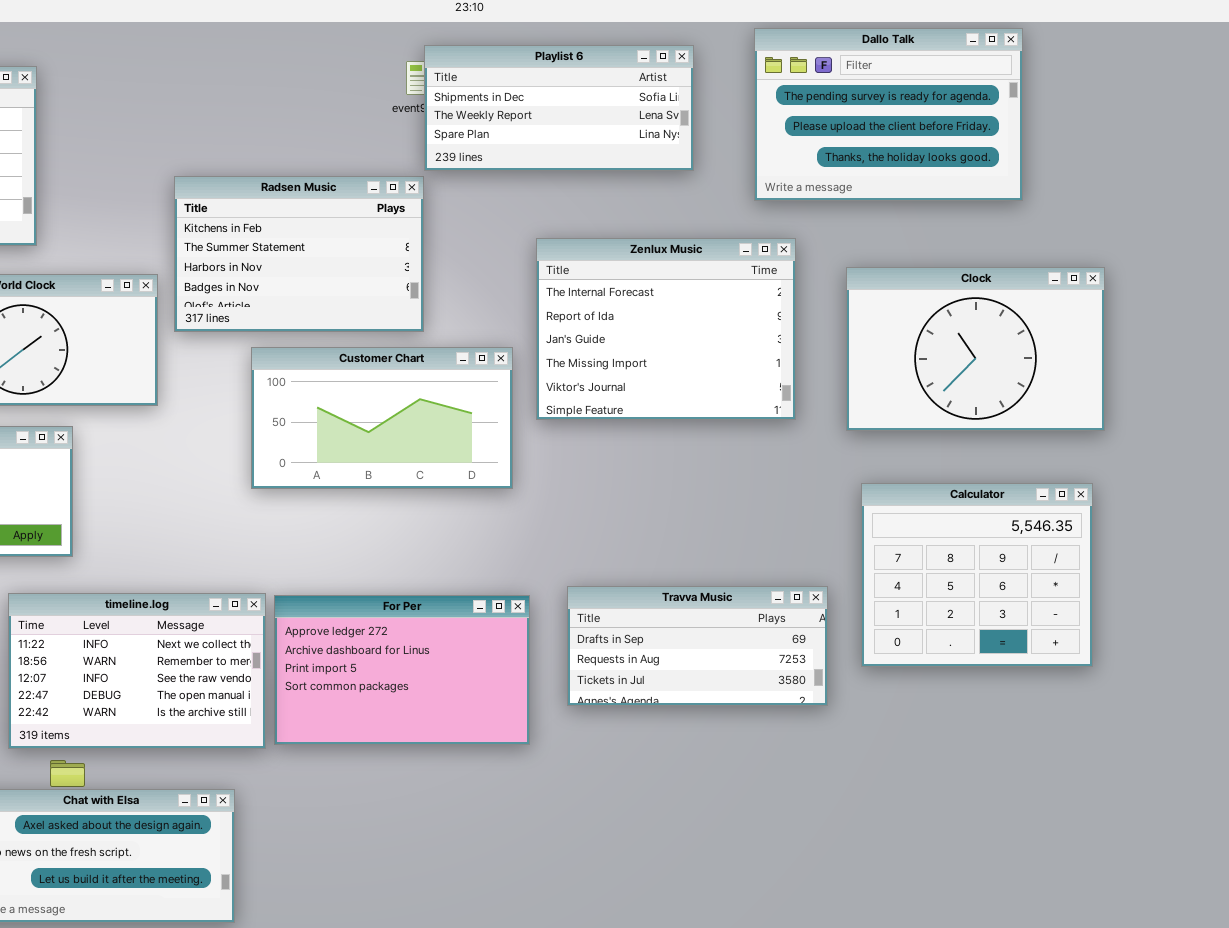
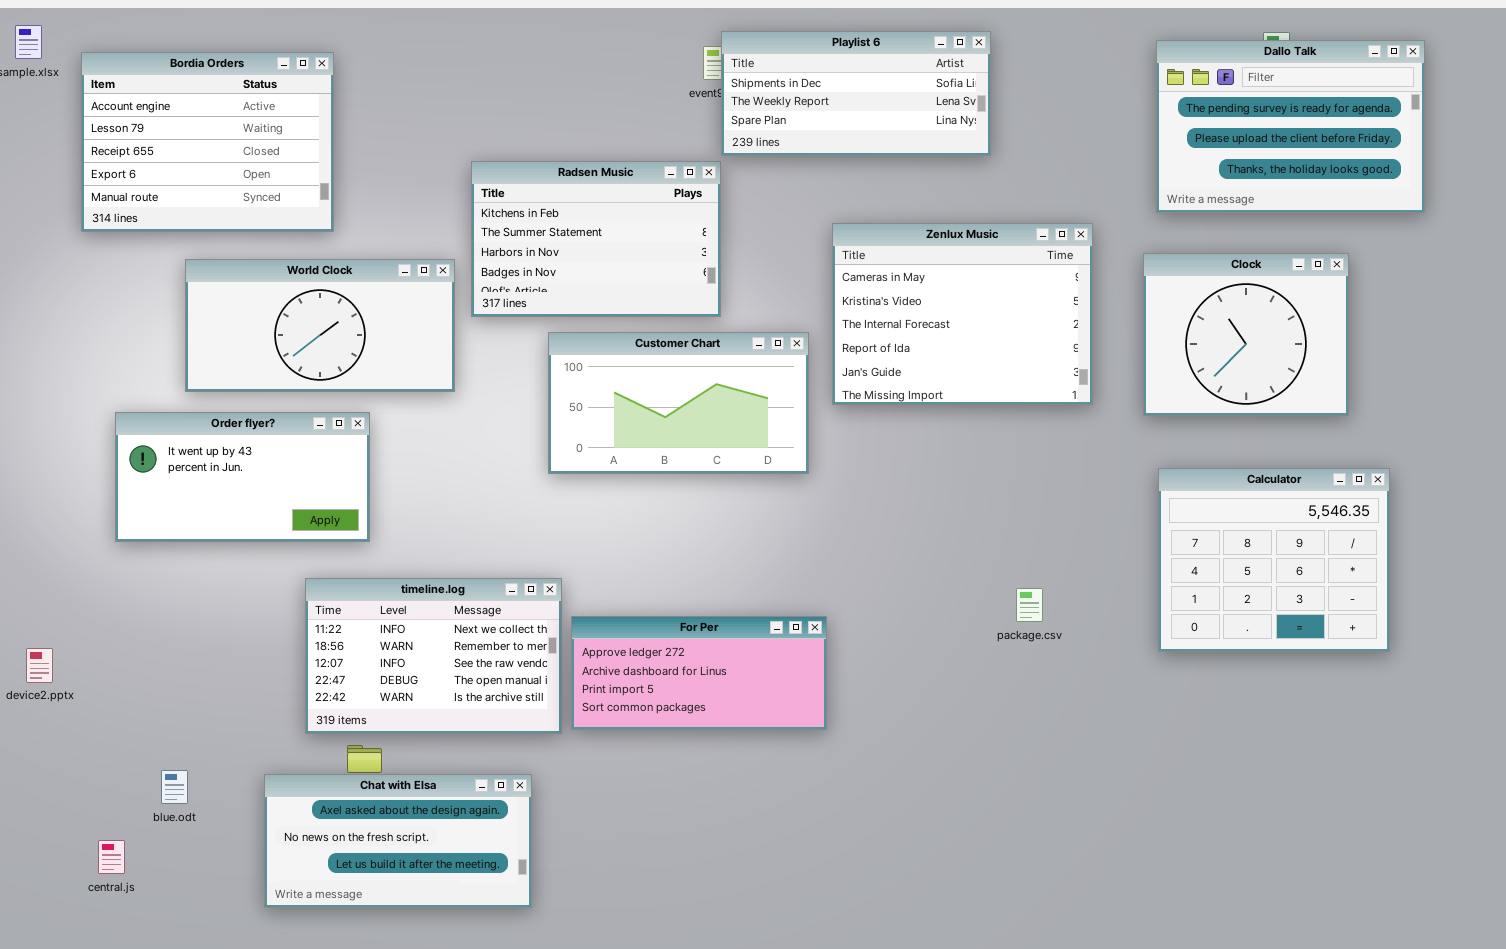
Dallo Talk: [754,28,1023,201] -> [1156,40,1425,213], moved
Zenlux Music: [536,238,796,420] -> [832,223,1093,405], scrolled up 2 rows
Clock: [846,267,1105,431] -> [1143,253,1349,416], resized
Travva Music: [567,586,828,706] -> none, closed
For Per: [274,595,530,745] -> [571,616,827,730], resized

